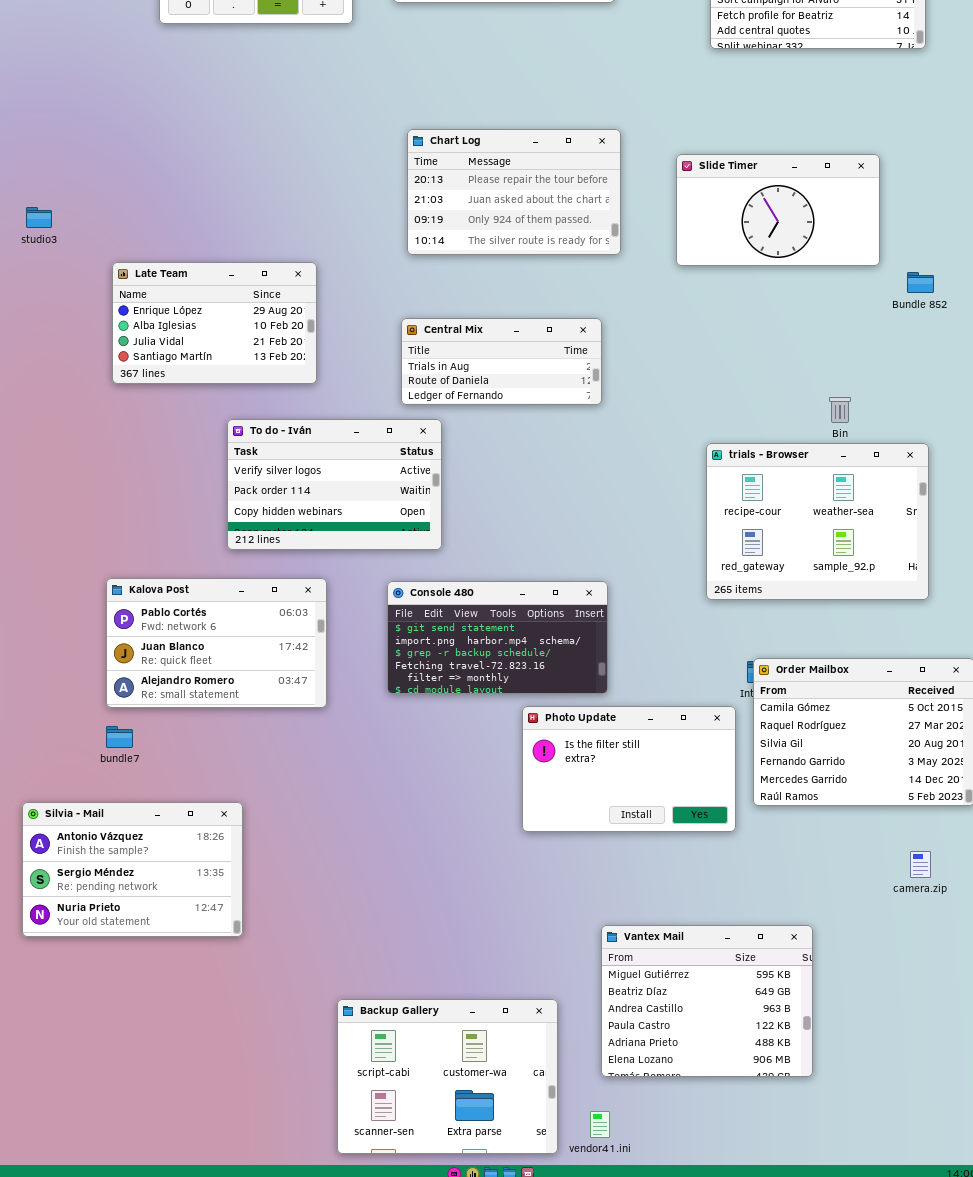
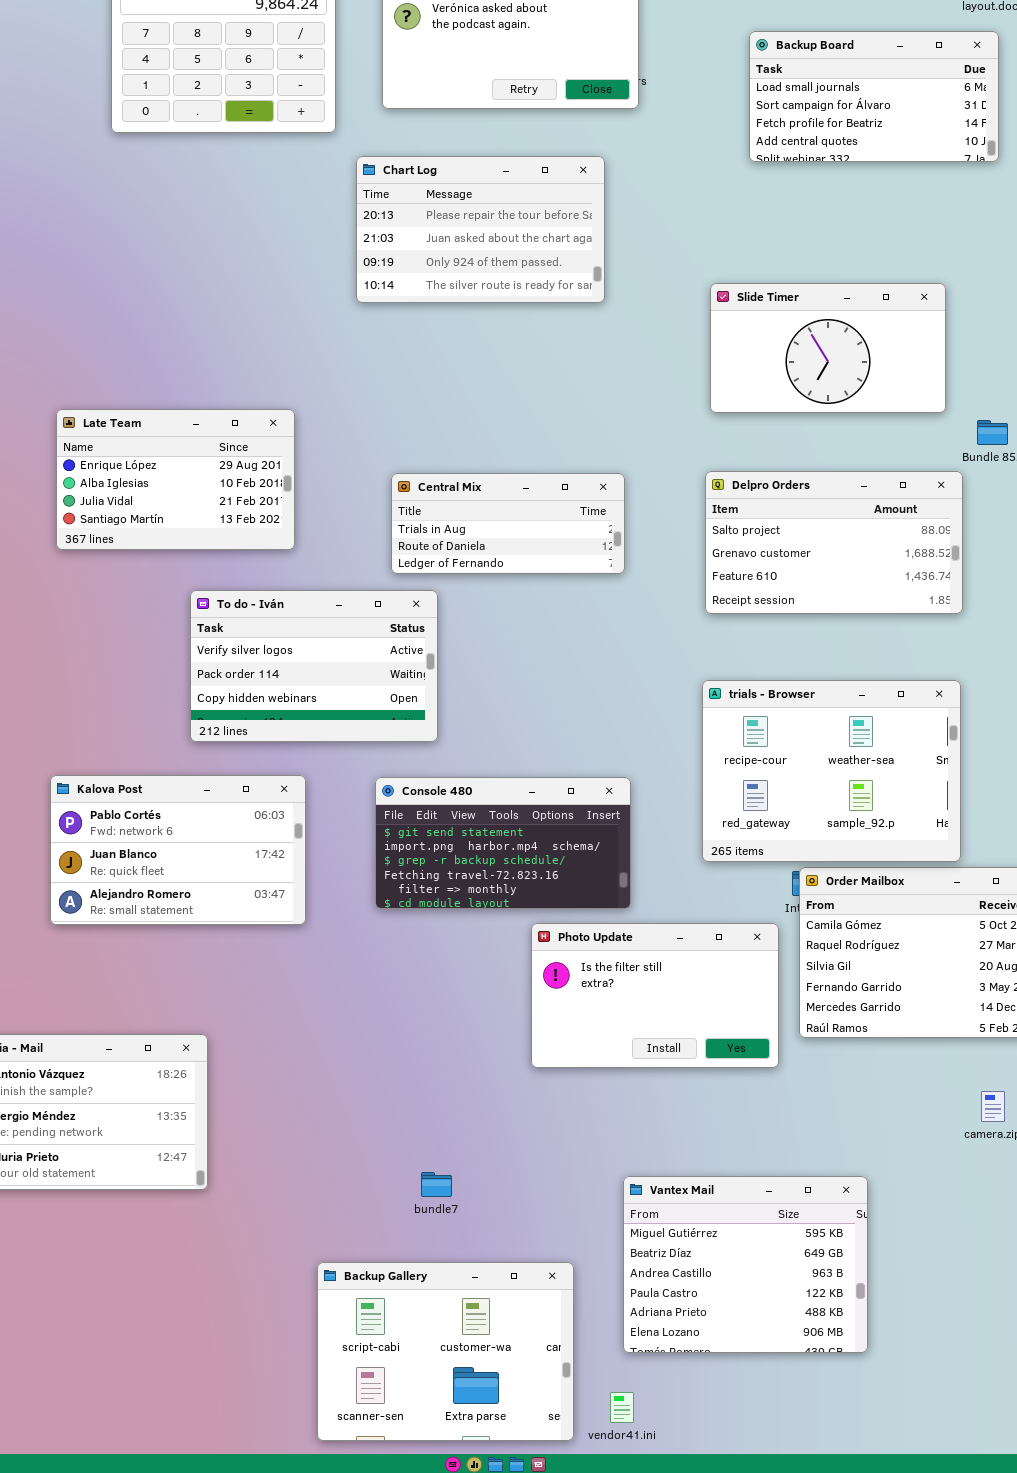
Chart Log: [407,129,621,255] -> [356,156,605,303], moved
Delpro Orders: none -> [705,471,963,614], opened
trials - Browser: [706,443,929,600] -> [702,680,961,862], moved
bundle7: [106,726,133,748] -> [421,1172,452,1197], moved

